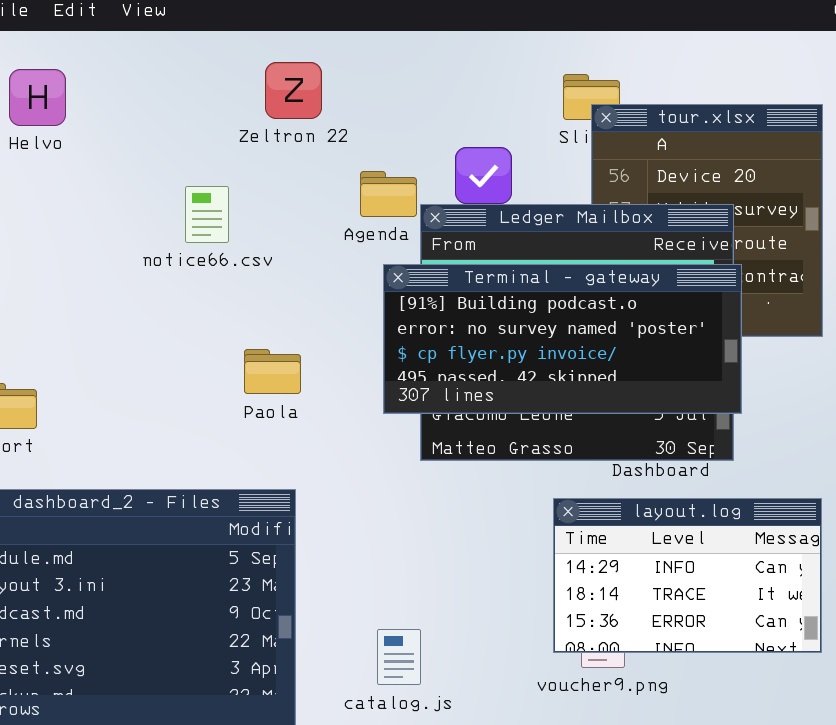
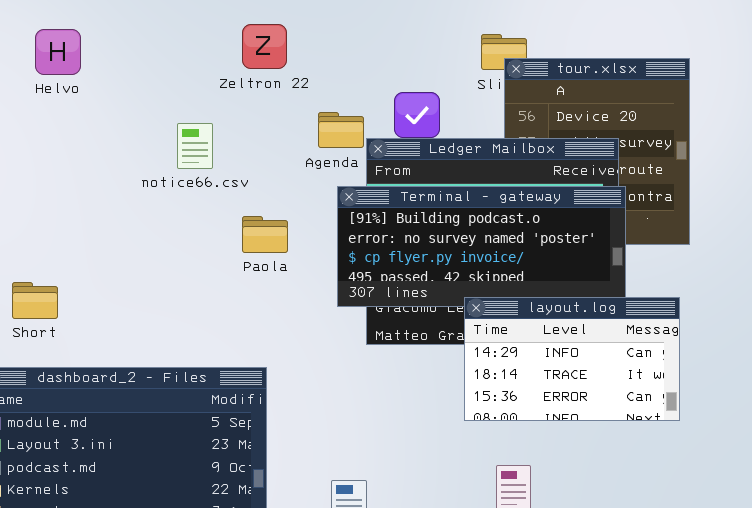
Paola: [244,349,301,394] -> [242,216,288,253], moved
layout.log: [553,498,822,653] -> [464,297,680,421], moved

